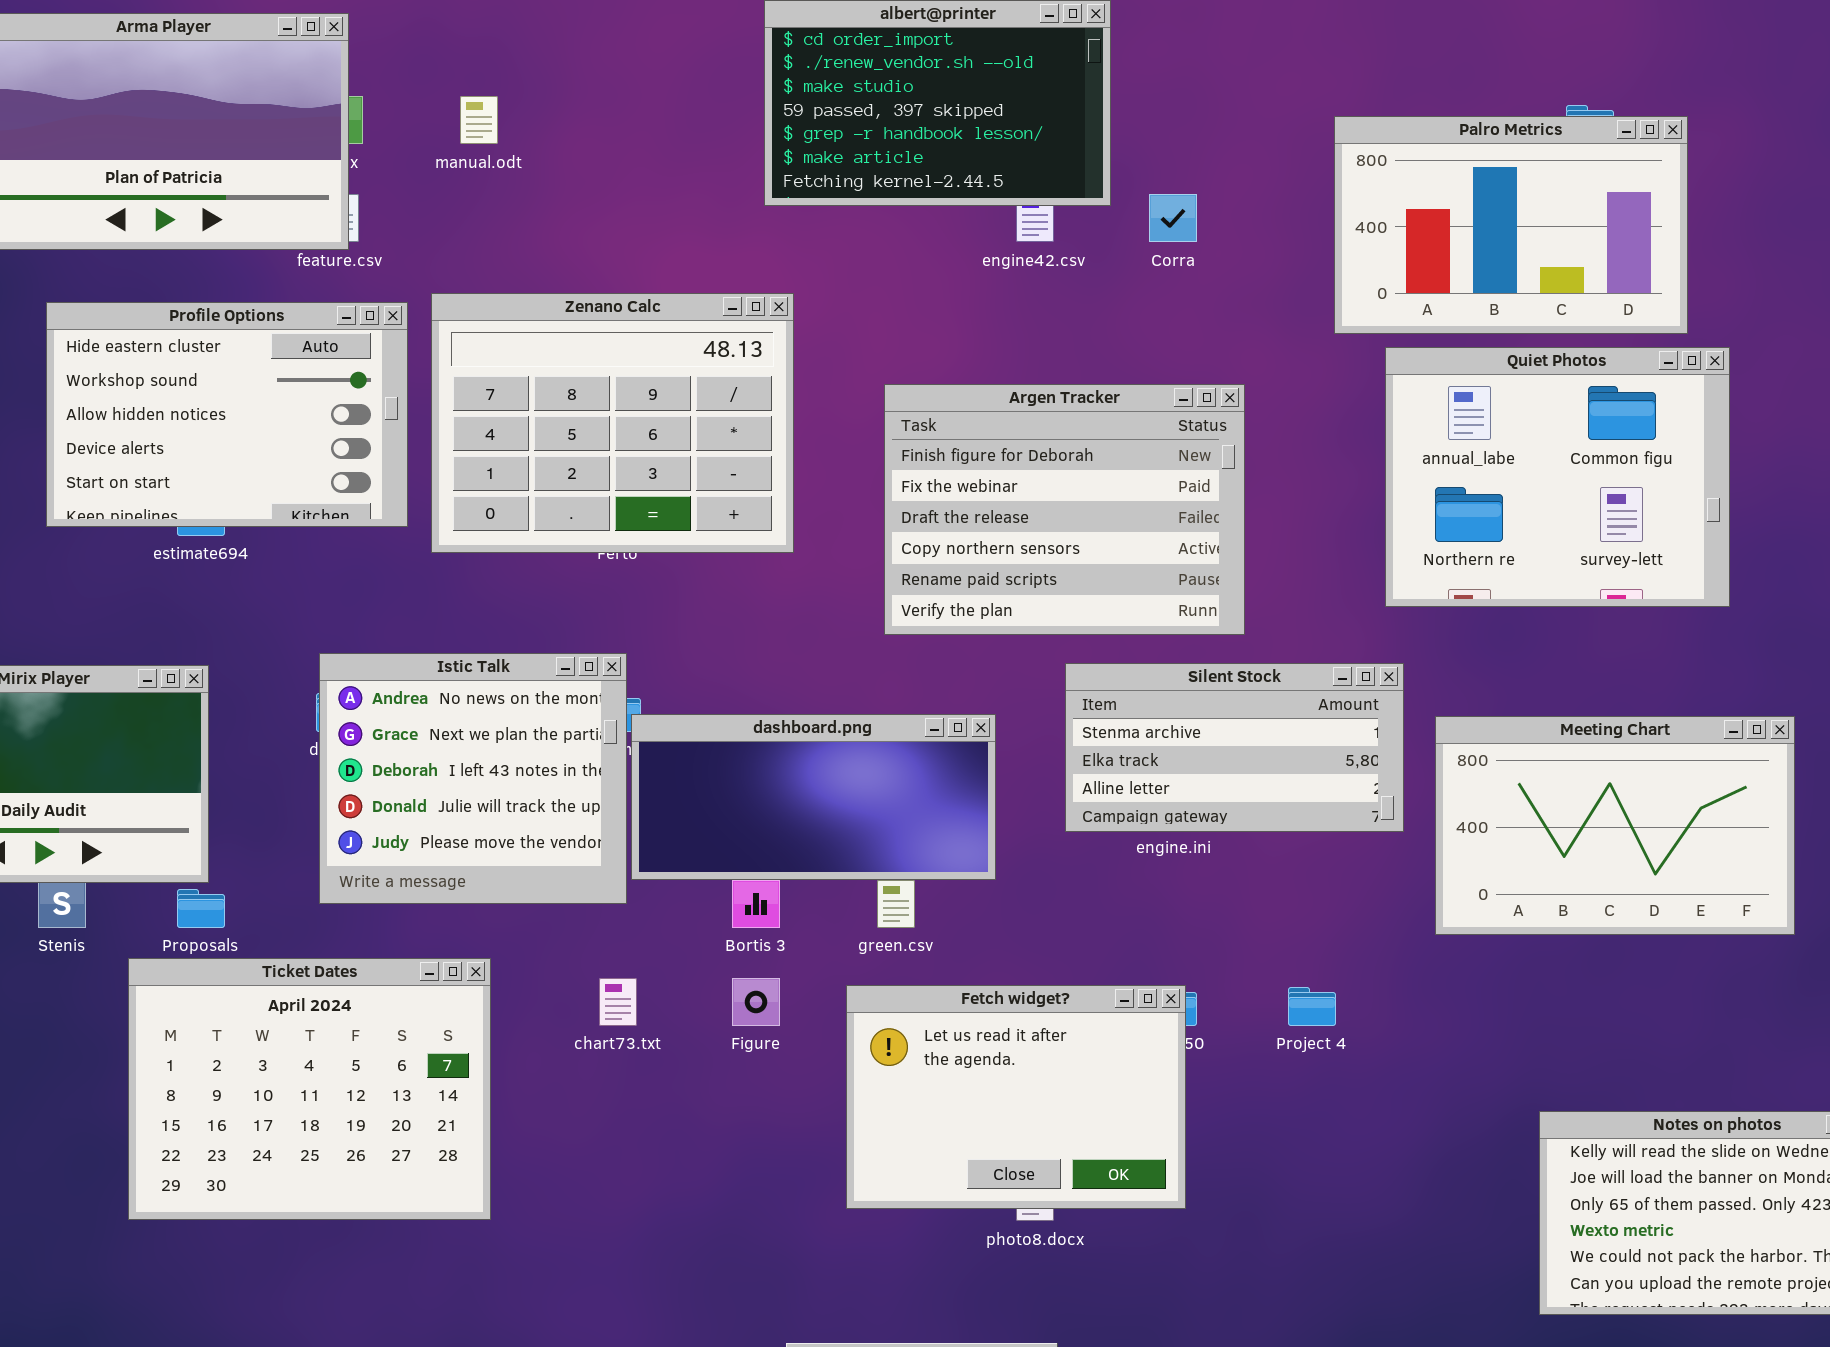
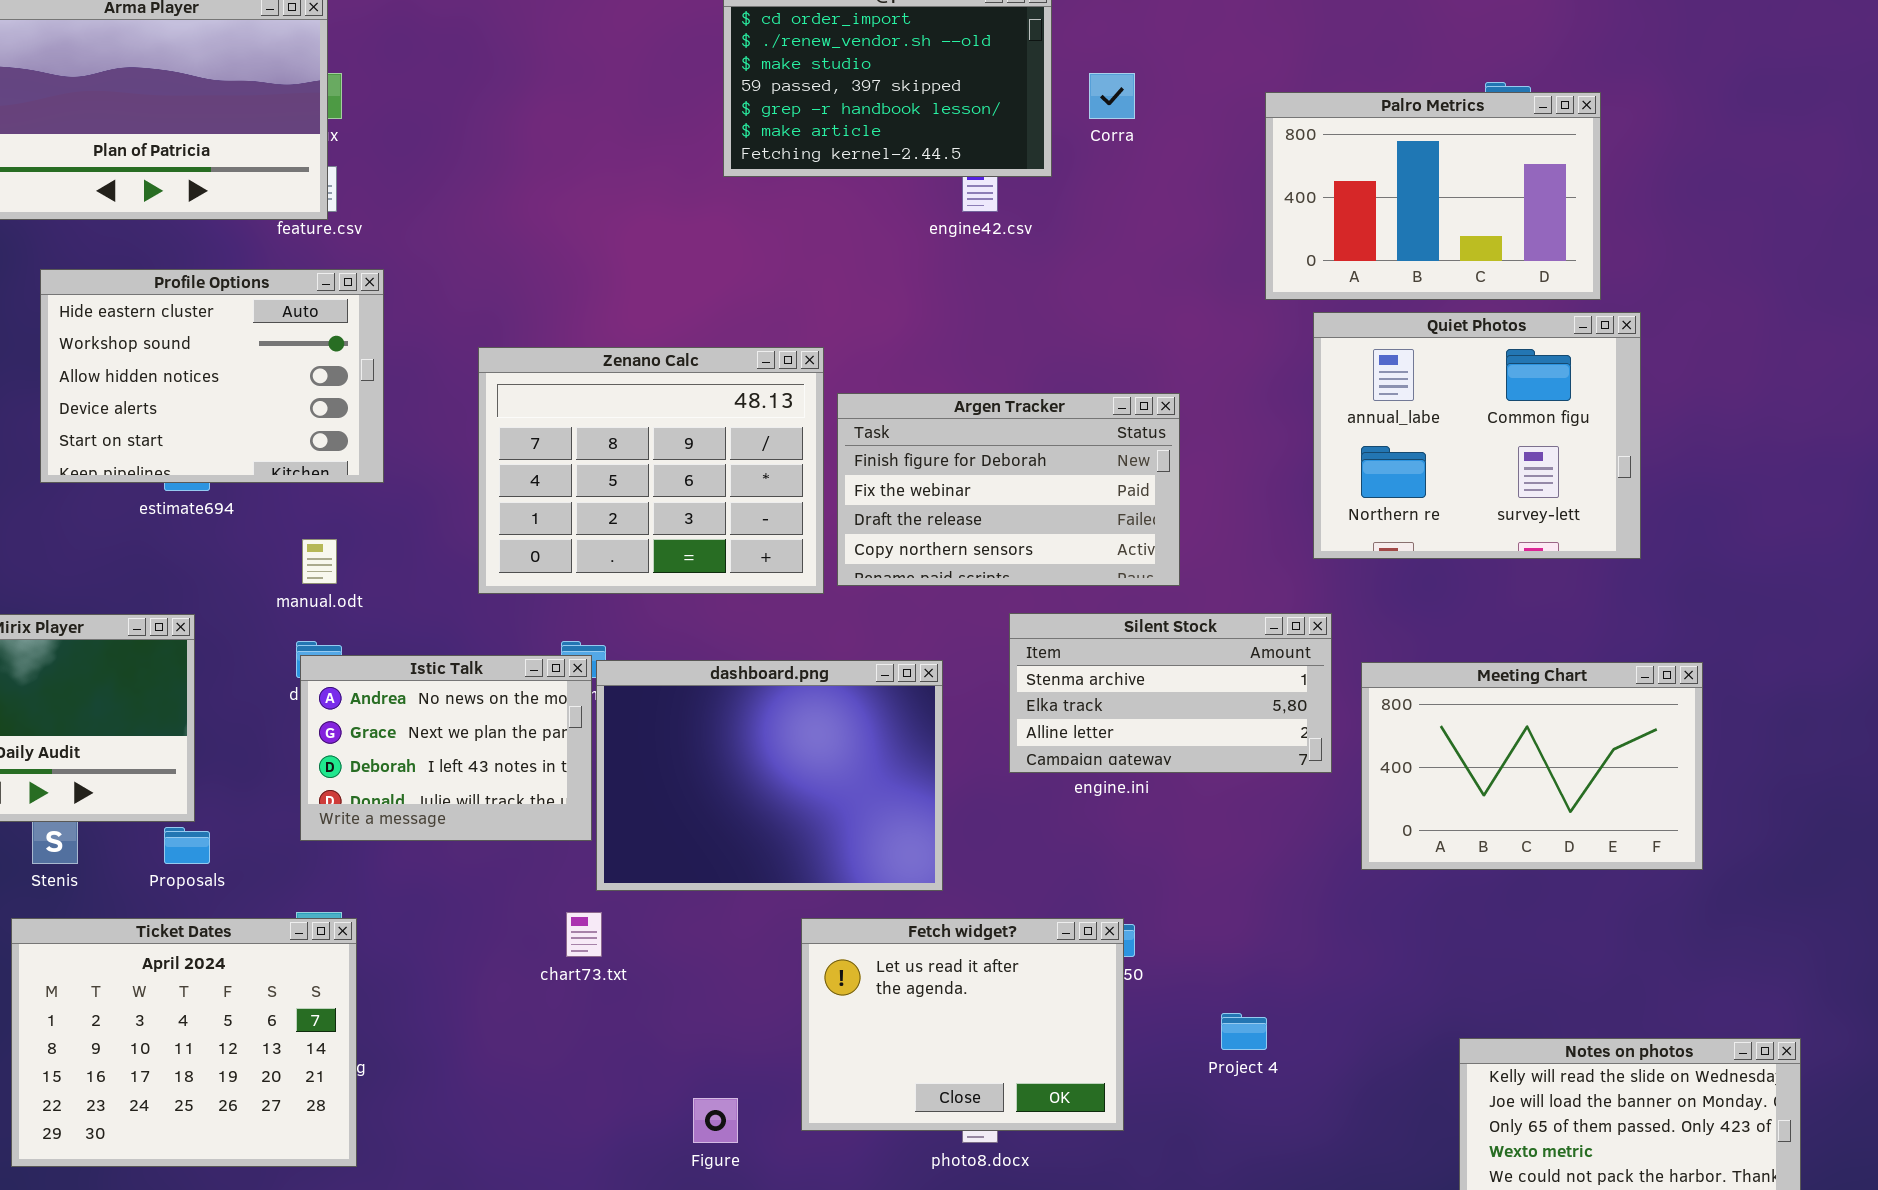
manual.odt: [460,96,498,144] -> [302,539,337,584], moved
Corra: [1149,194,1197,242] -> [1089,73,1135,119], moved
Zenano Calc: [431,293,794,553] -> [478,347,824,594], moved
Argen Tracker: [884,384,1245,635] -> [837,393,1180,586], resized
Istic Talk: [319,653,627,904] -> [300,655,592,841], resized
dashboard.png: [631,714,996,880] -> [596,660,943,891], resized
Ticket Dates: [128,958,491,1220] -> [11,918,357,1167], moved
Figure: [732,978,780,1026] -> [693,1098,738,1143], moved
Project 4: [1288,987,1336,1026] -> [1221,1013,1267,1050], moved

